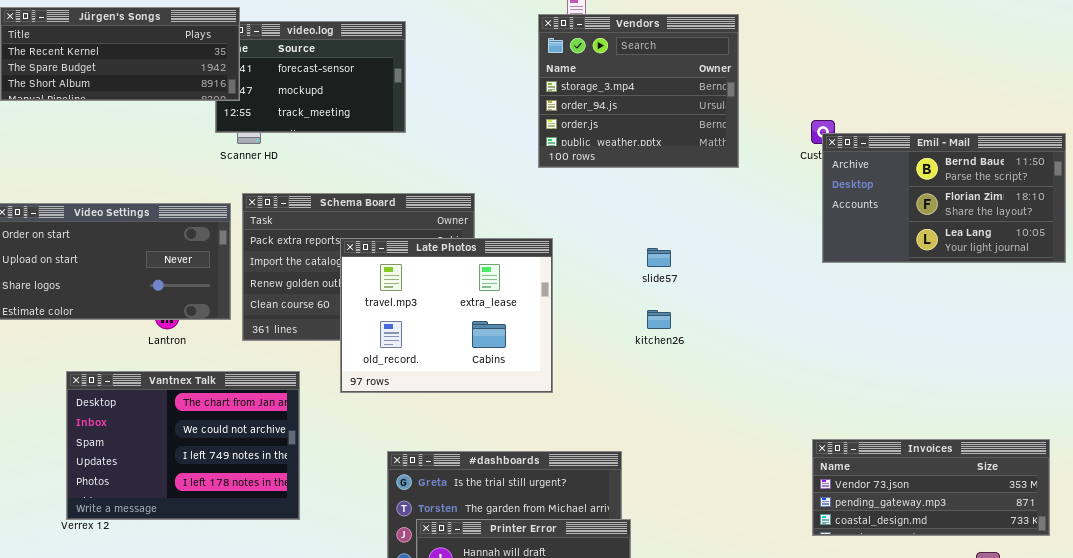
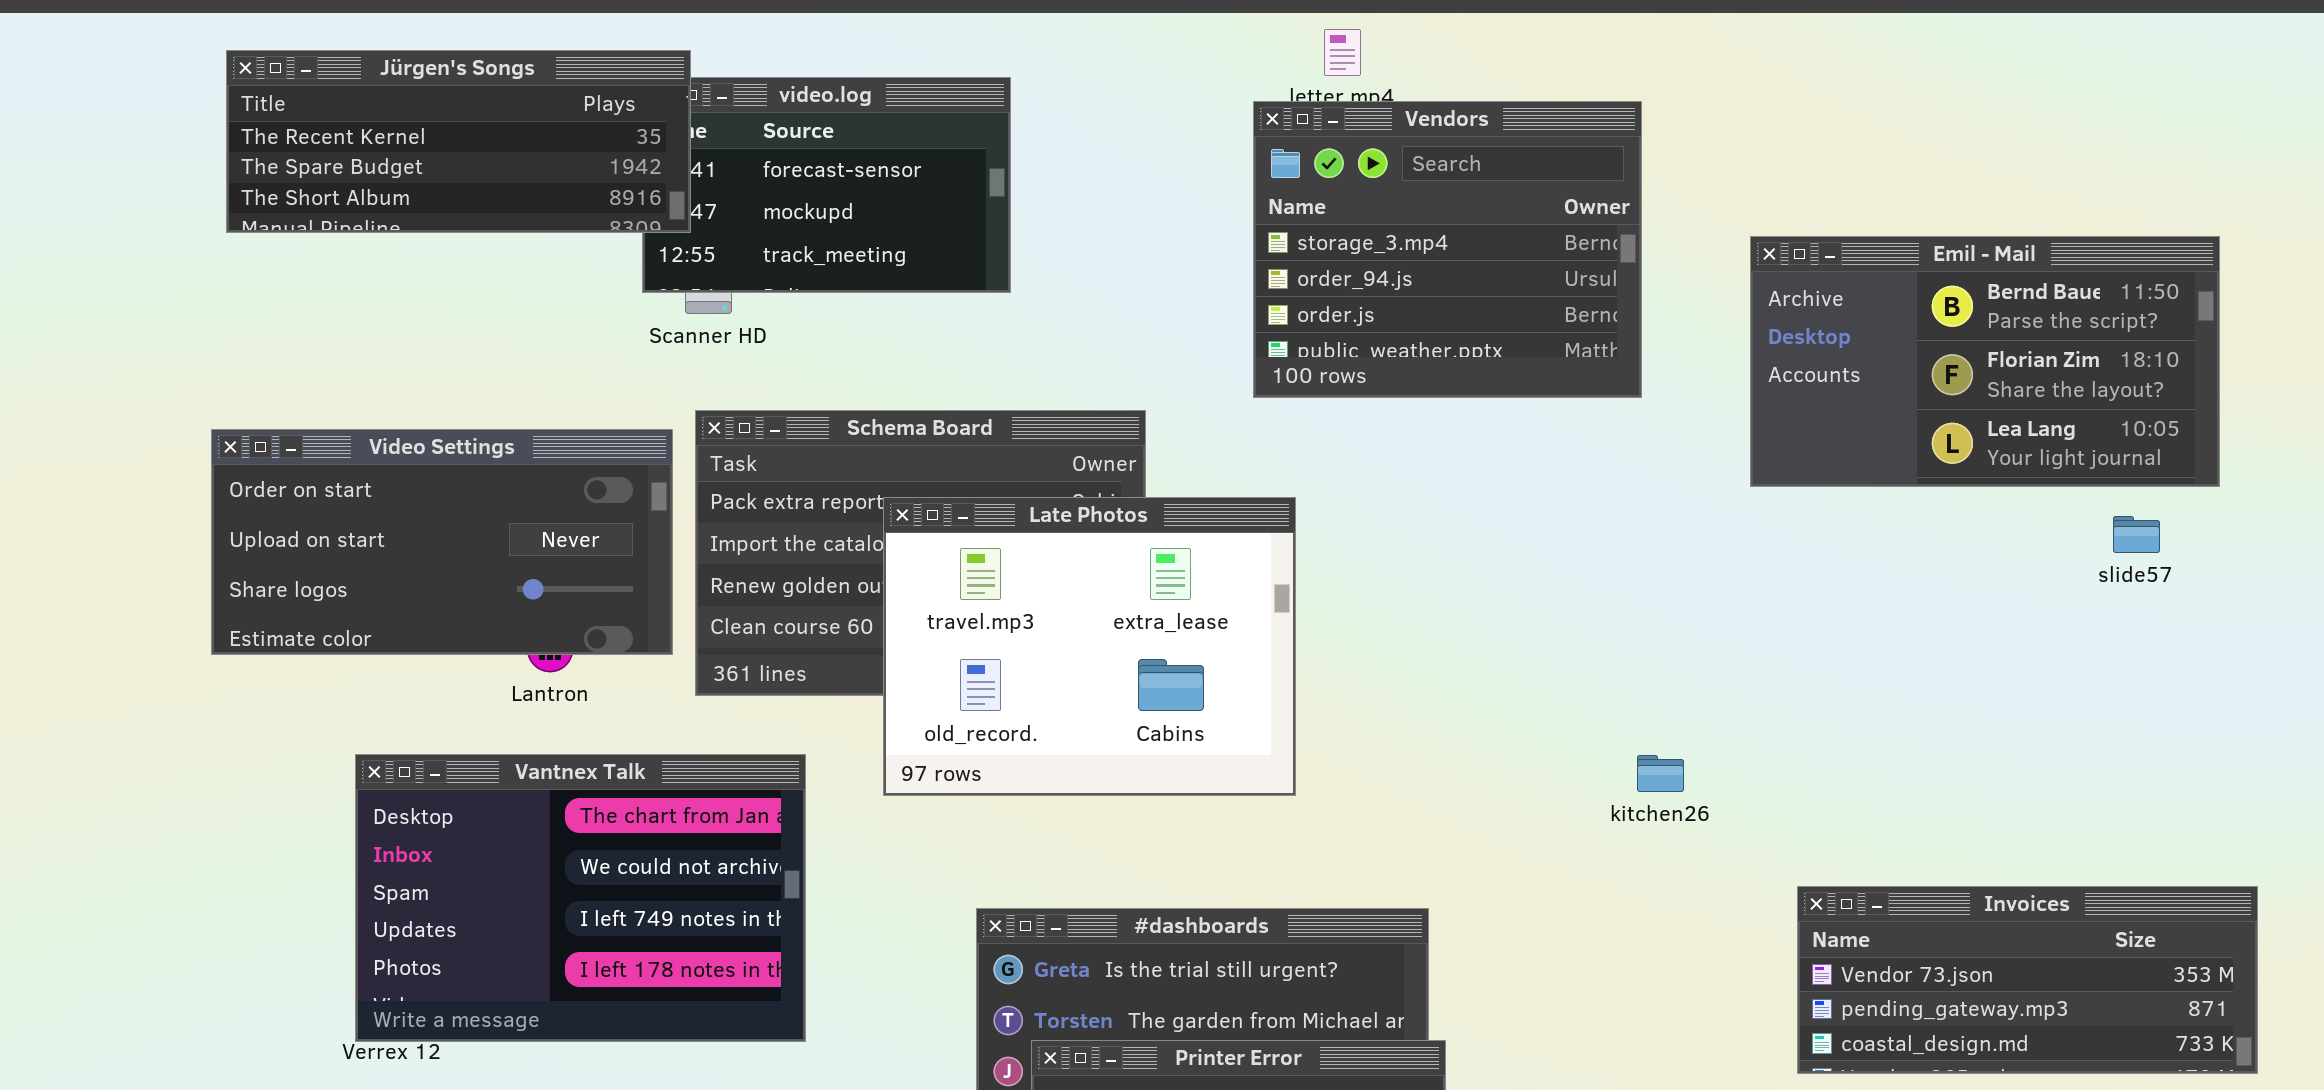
Vendors: [538,14,739,168] -> [1253,101,1642,398], moved
Emil - Mail: [822,133,1066,263] -> [1750,236,2220,487], moved
slide57: [647,248,671,267] -> [2113,516,2160,553], moved
kitchen26: [647,310,671,329] -> [1637,755,1684,792], moved

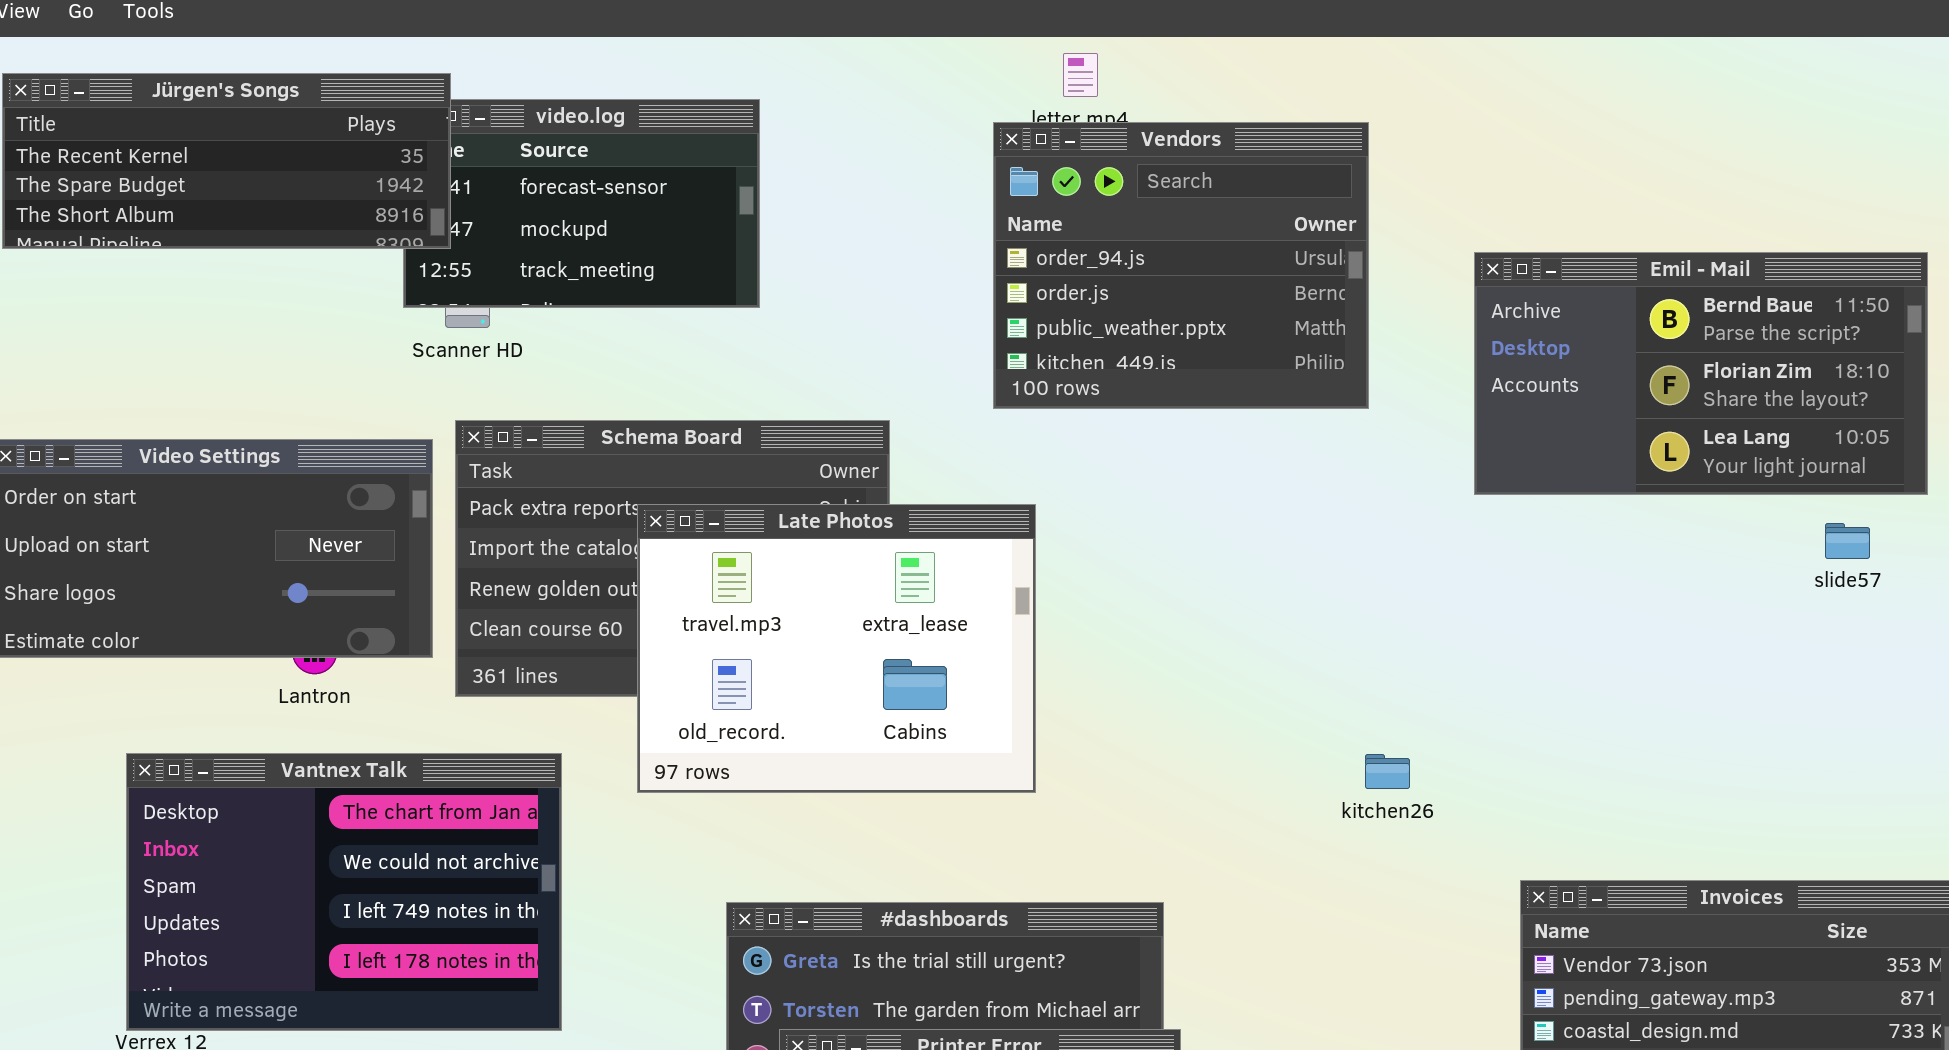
Vendors: [1253,101,1642,398] -> [993,122,1369,409], scrolled down 1 row

